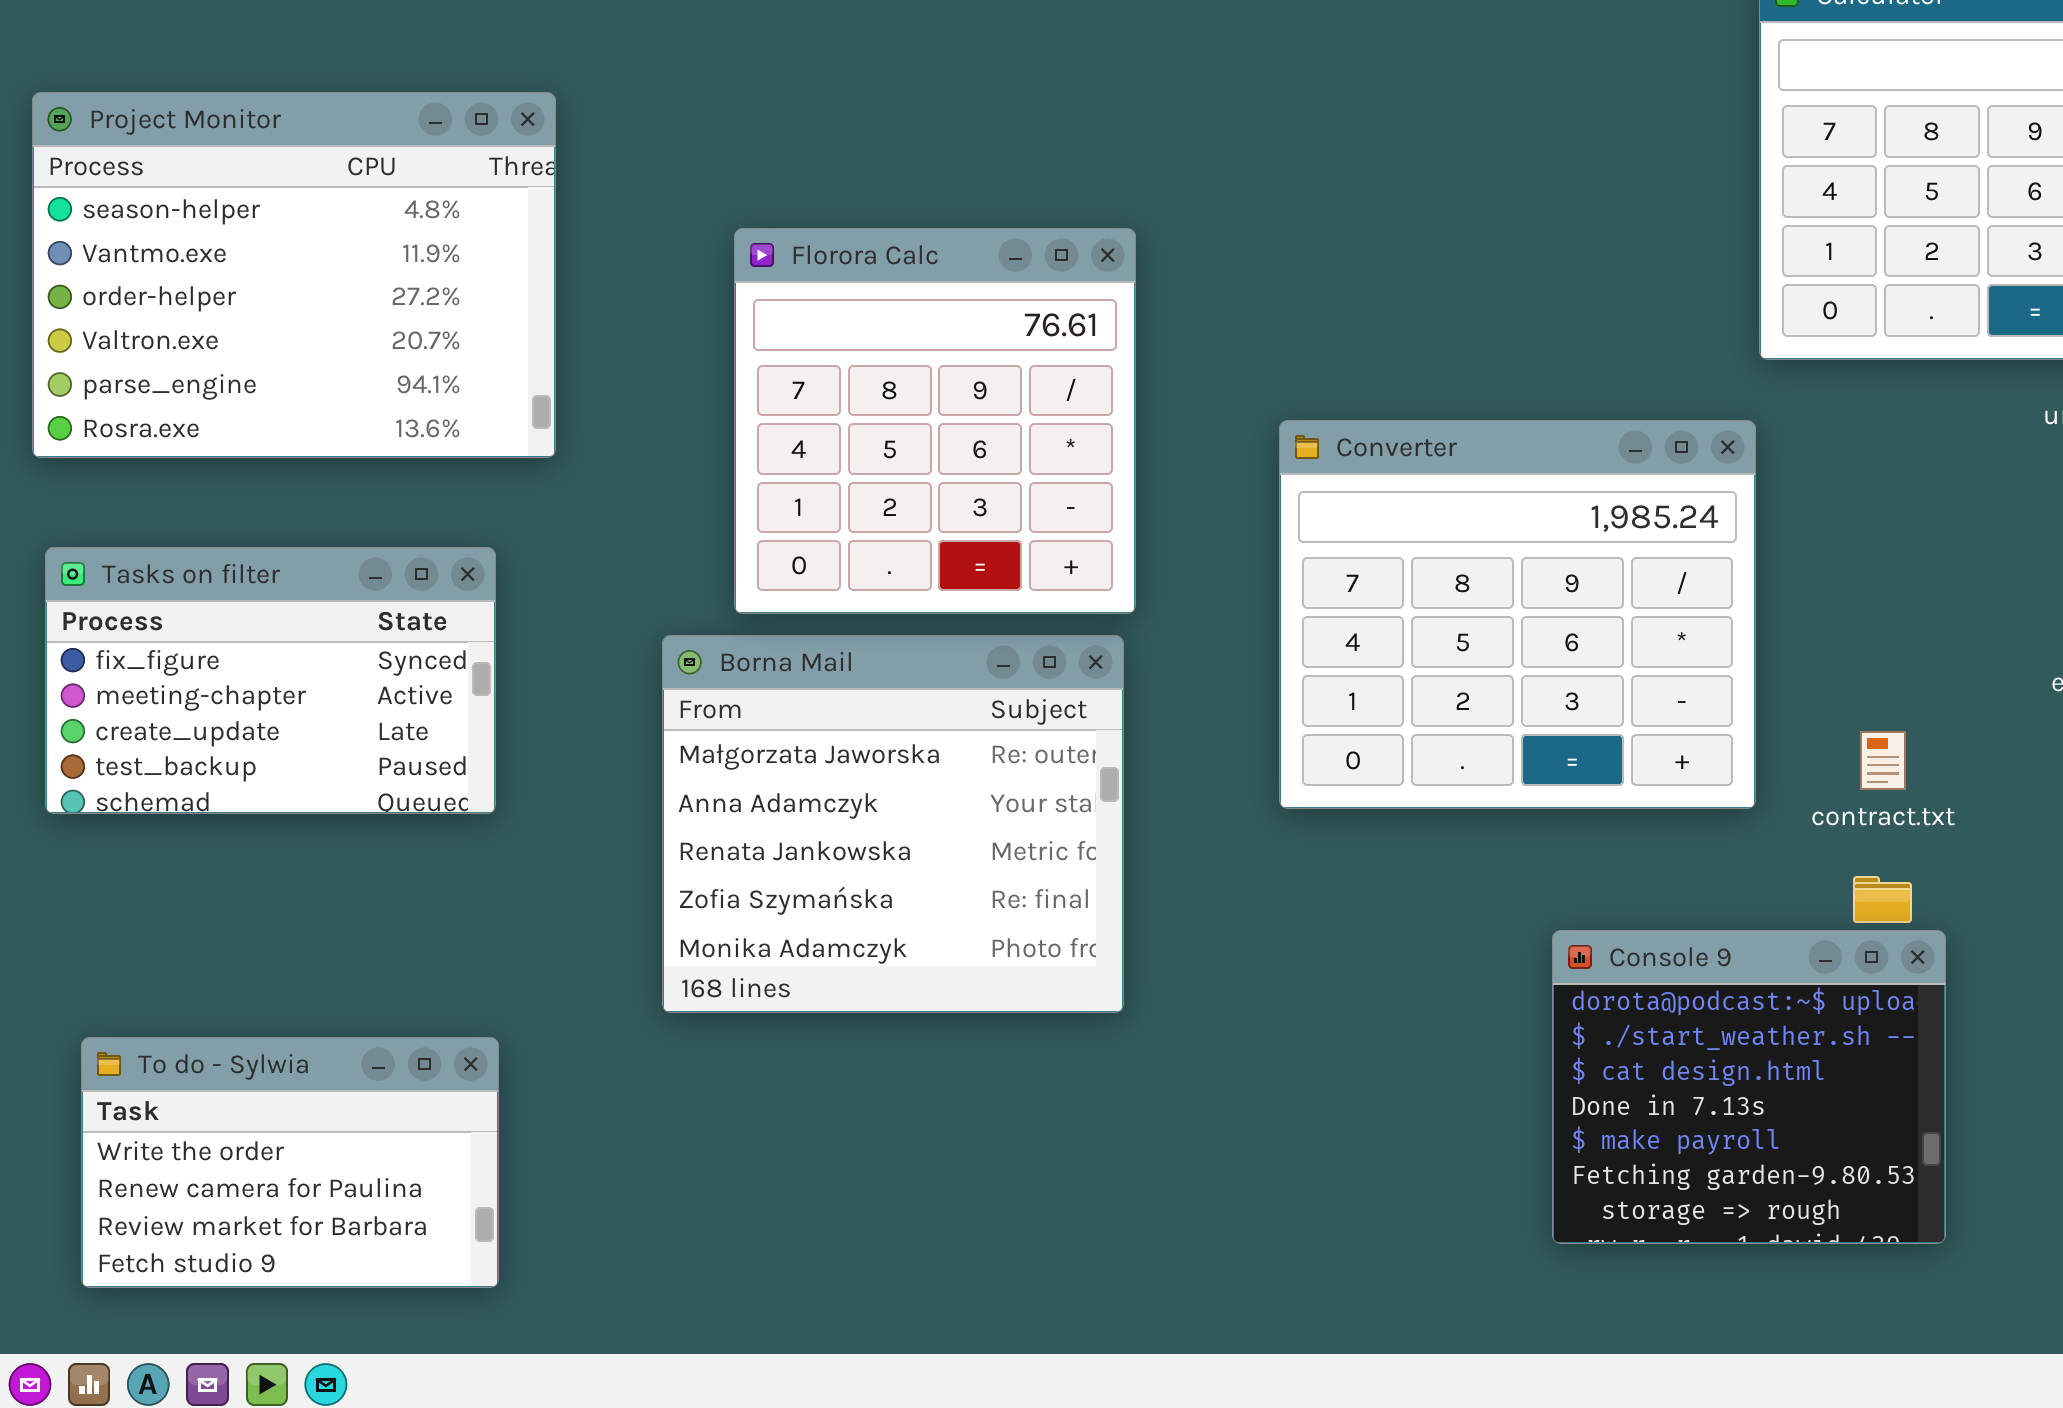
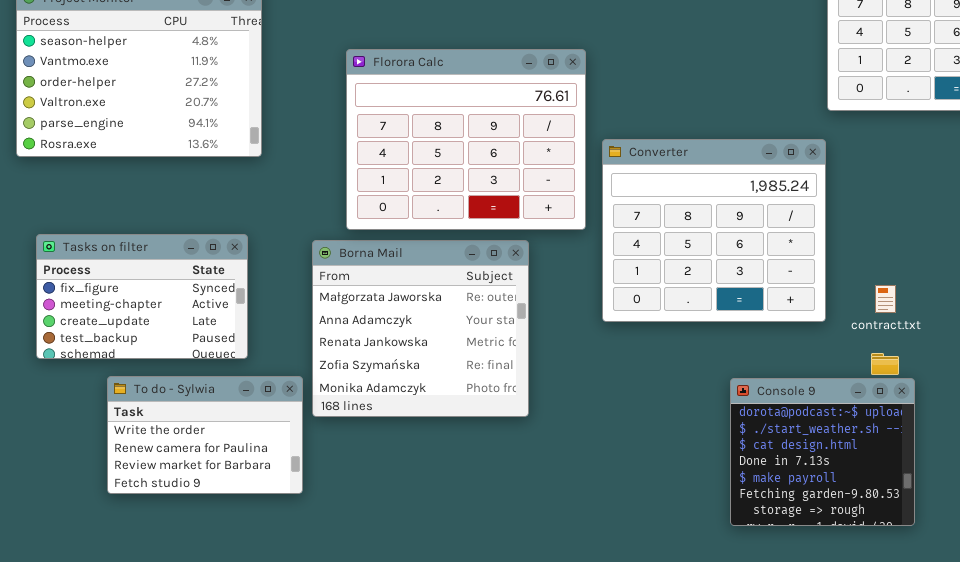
Florora Calc: [734,228,1136,614] -> [346,49,586,230], resized
Tasks on filter: [45,547,496,814] -> [36,234,248,359], moved
To do - Sylwia: [81,1037,499,1288] -> [107,376,303,494], moved

